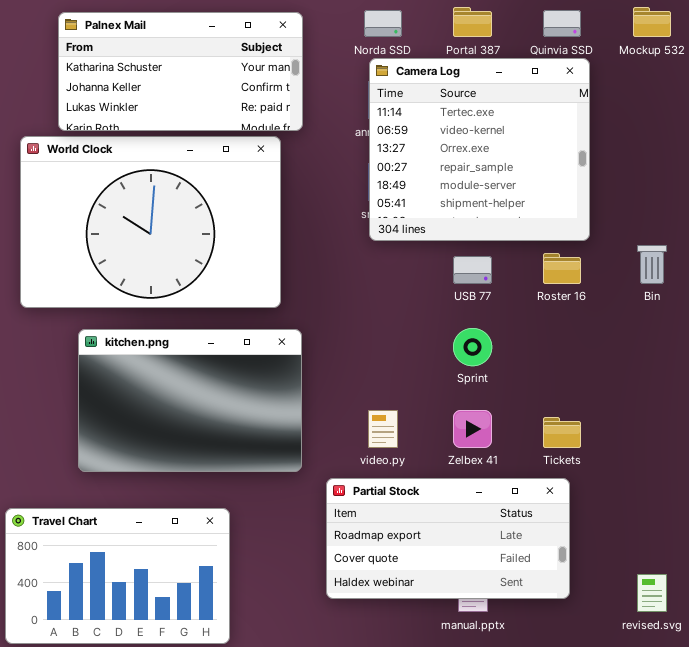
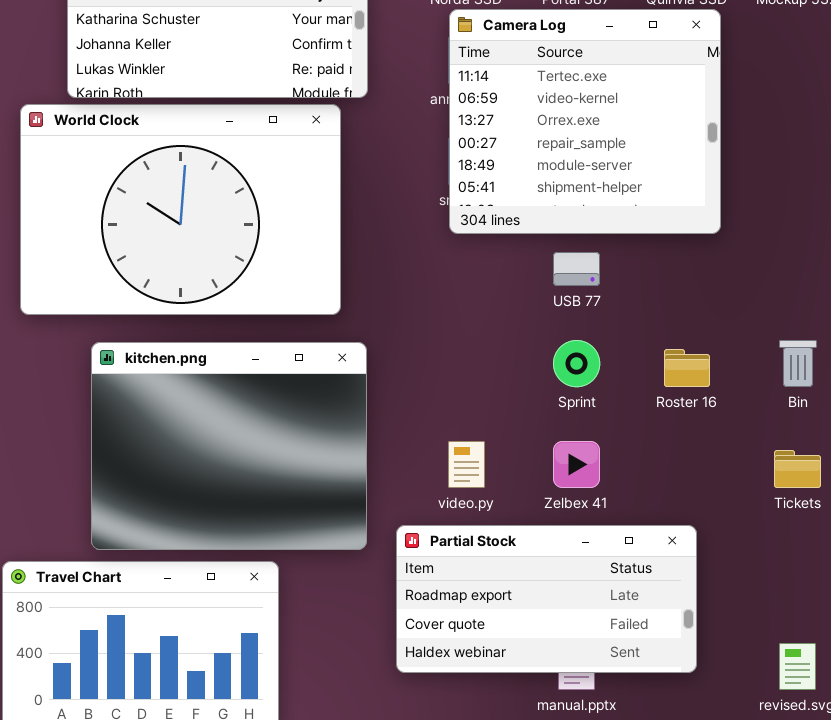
Bin: [637,245,667,284] -> [779,340,817,387], moved
Roster 16: [543,253,581,284] -> [664,349,710,387], moved
kitchen.png: [78,329,302,472] -> [91,342,367,550], resized
Tickets: [543,417,581,448] -> [774,450,821,488], moved

